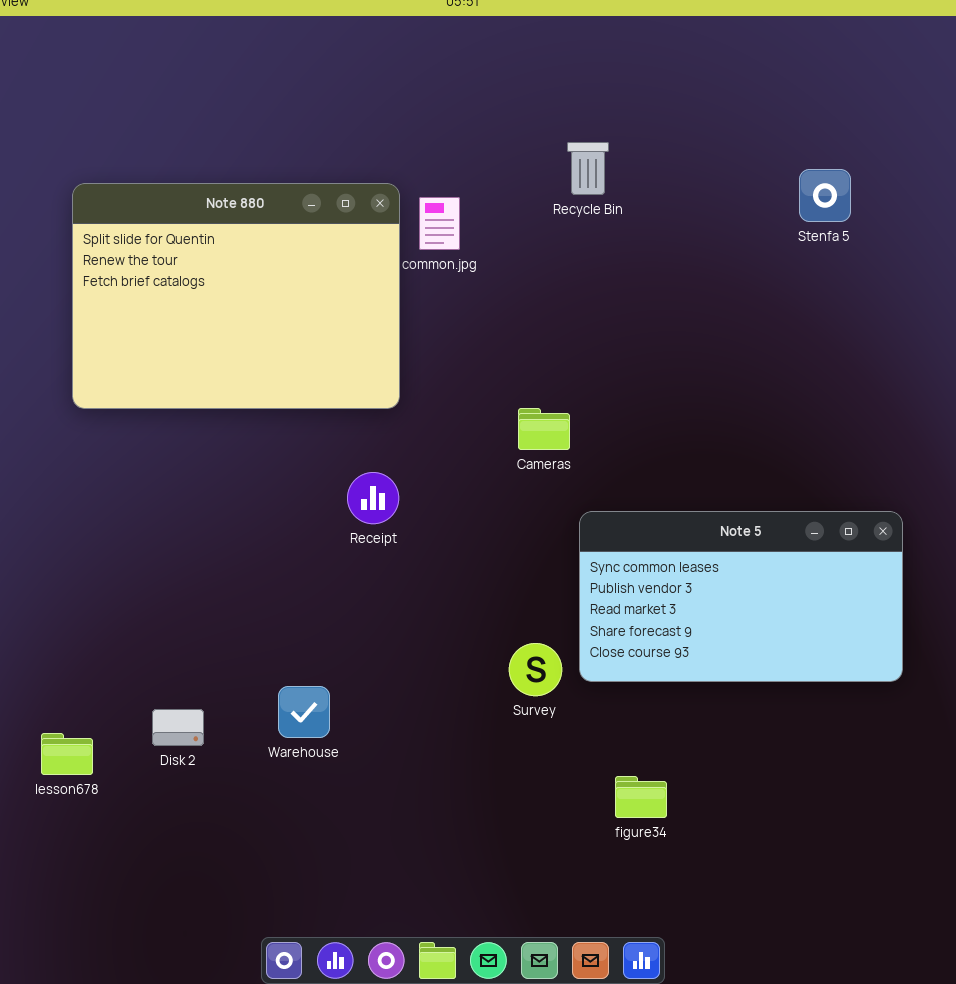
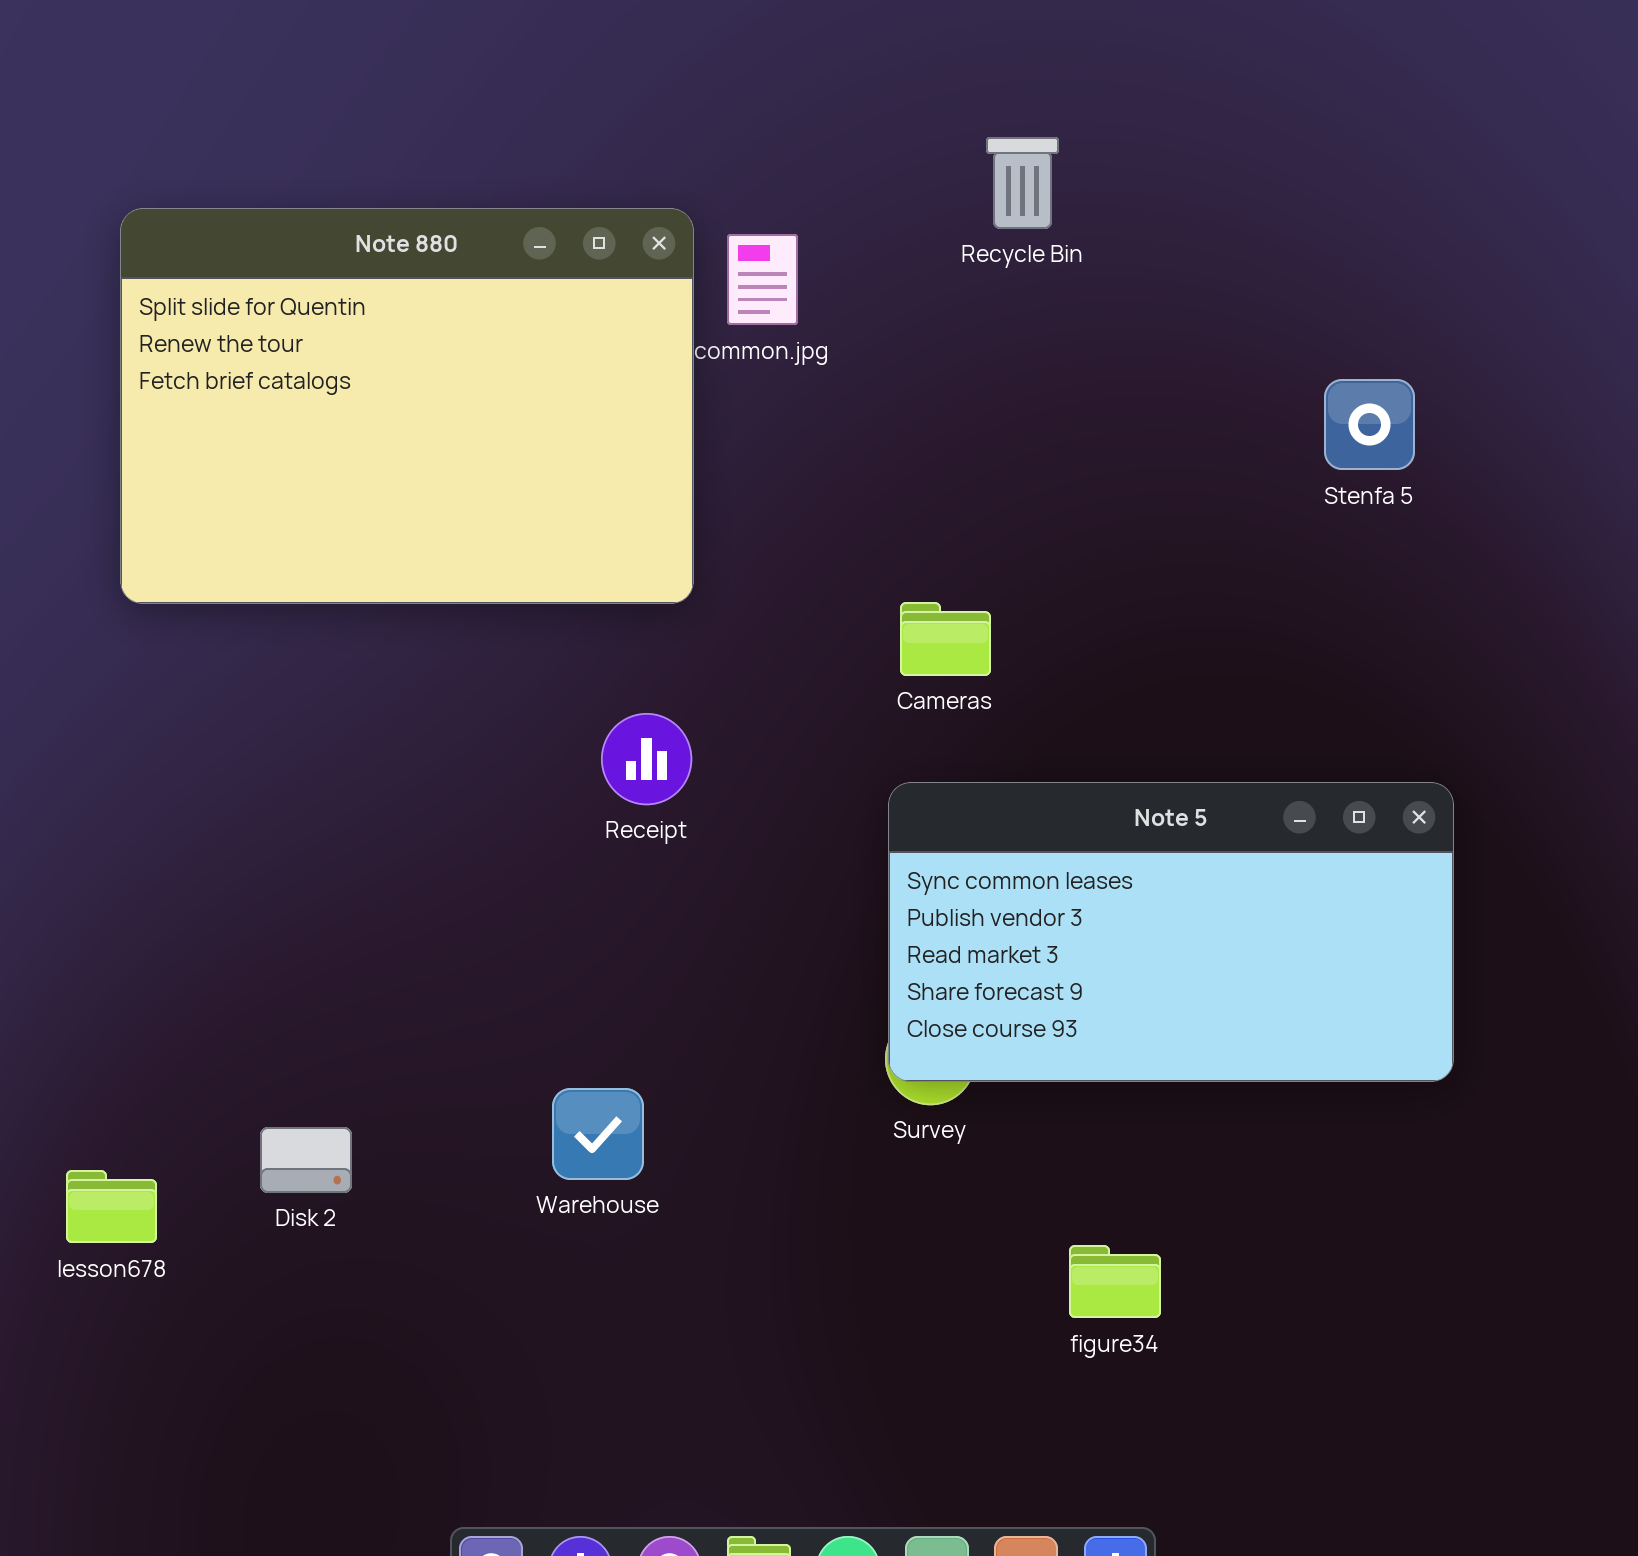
Stenfa 5: [799,169,851,222] -> [1324,379,1415,470], moved
Note 5: [579,511,903,682] -> [888,782,1454,1082], moved
Warehouse: [278,686,330,738] -> [552,1088,644,1180], moved

